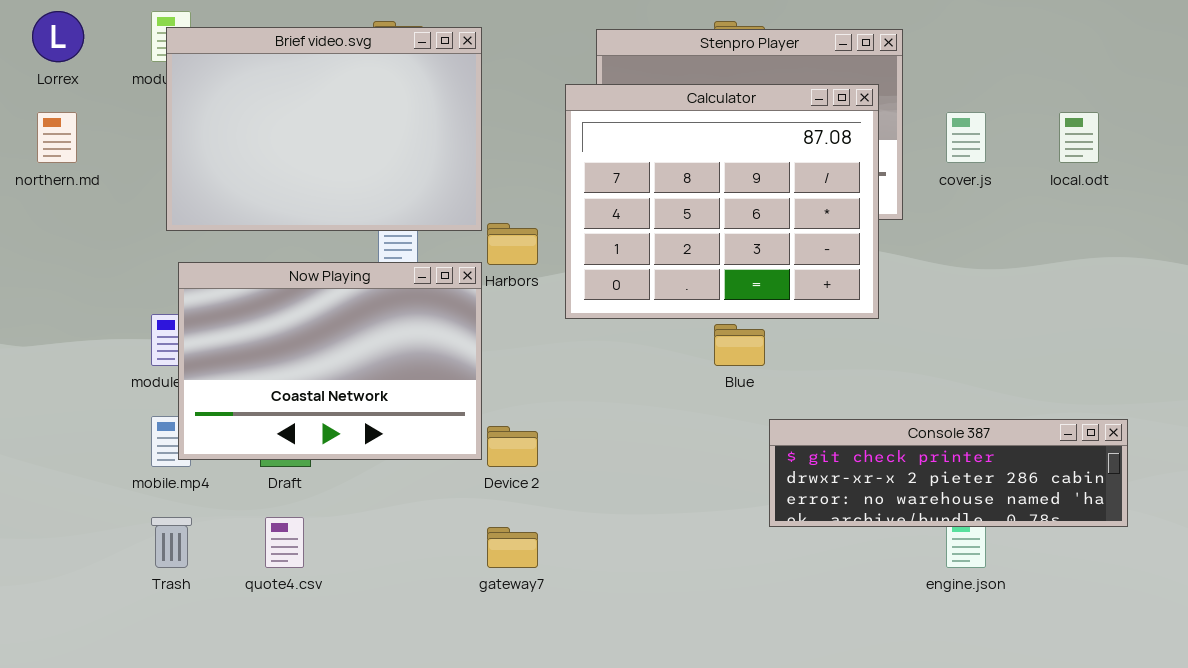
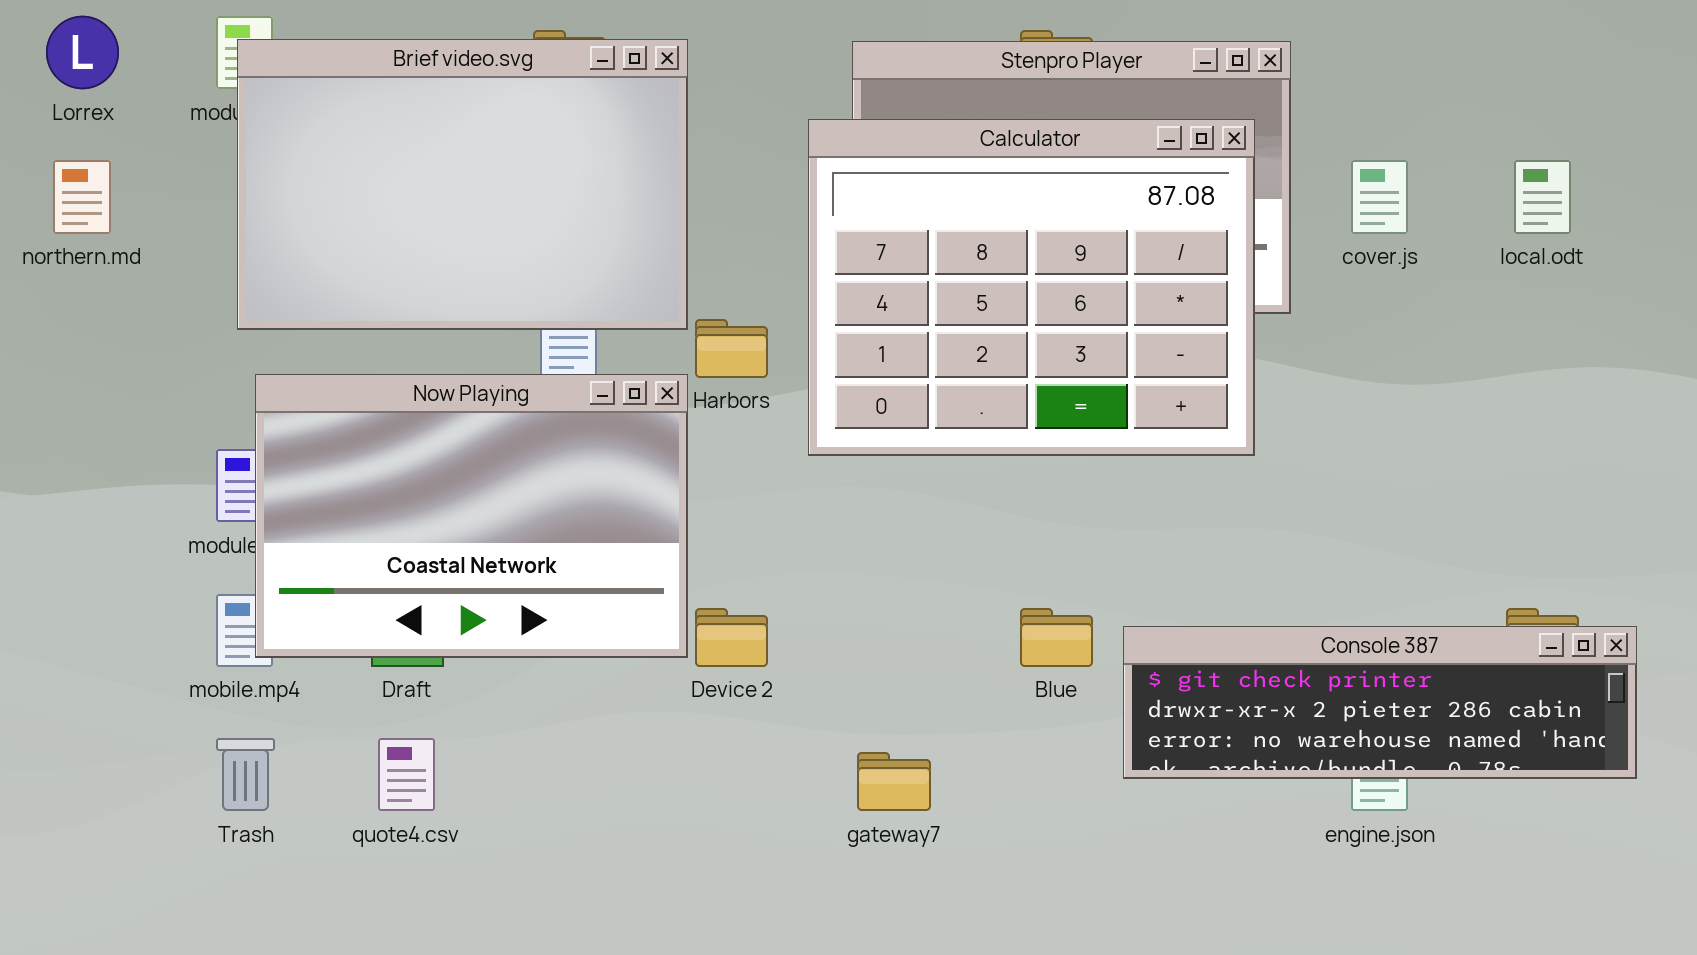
Blue: [714,324,765,366] -> [1020,608,1093,667], moved
Console 387: [769,419,1128,527] -> [1123,626,1637,779], moved
gateway7: [487,527,538,568] -> [857,752,931,811], moved

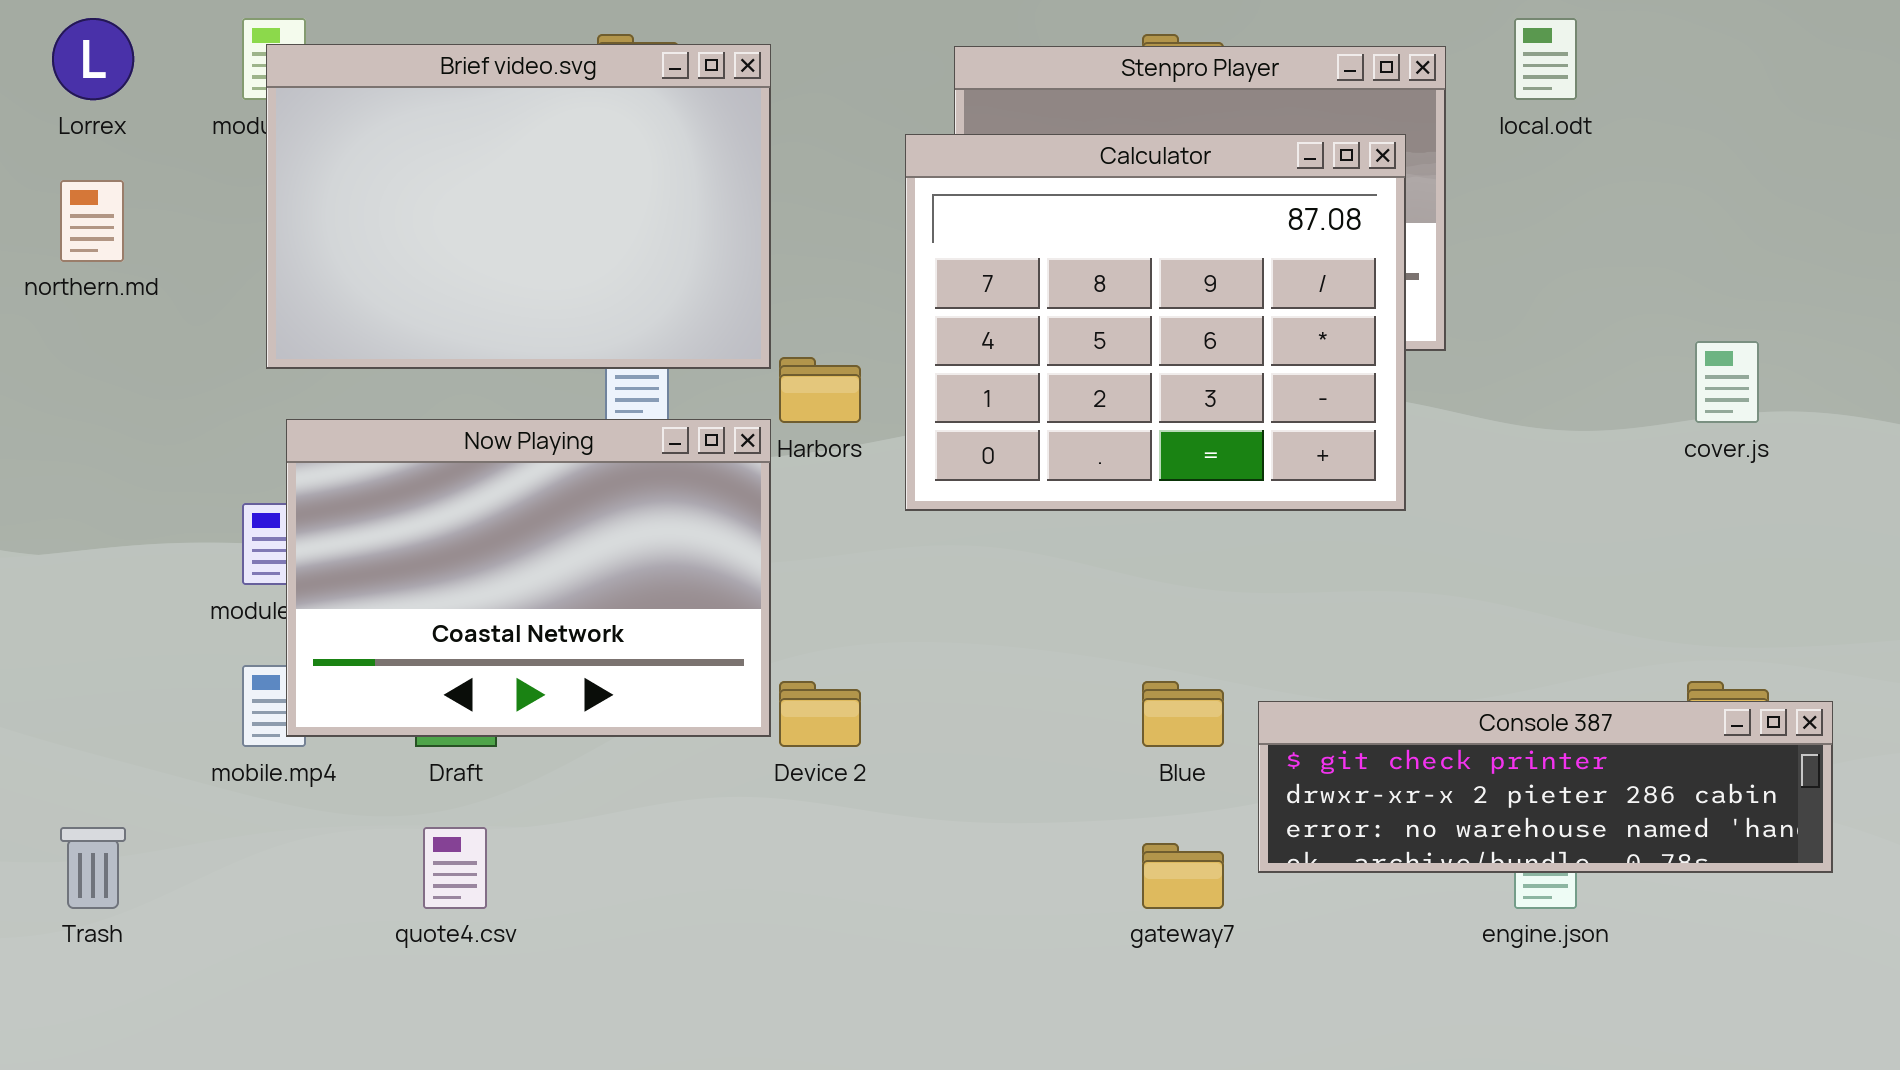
cover.js: [1351,160,1408,234] -> [1695,341,1759,423], moved
local.odt: [1514,160,1571,234] -> [1514,18,1577,100], moved
Trash: [216,738,275,811] -> [60,827,126,909], moved
gateway7: [857,752,931,811] -> [1142,843,1224,909], moved

